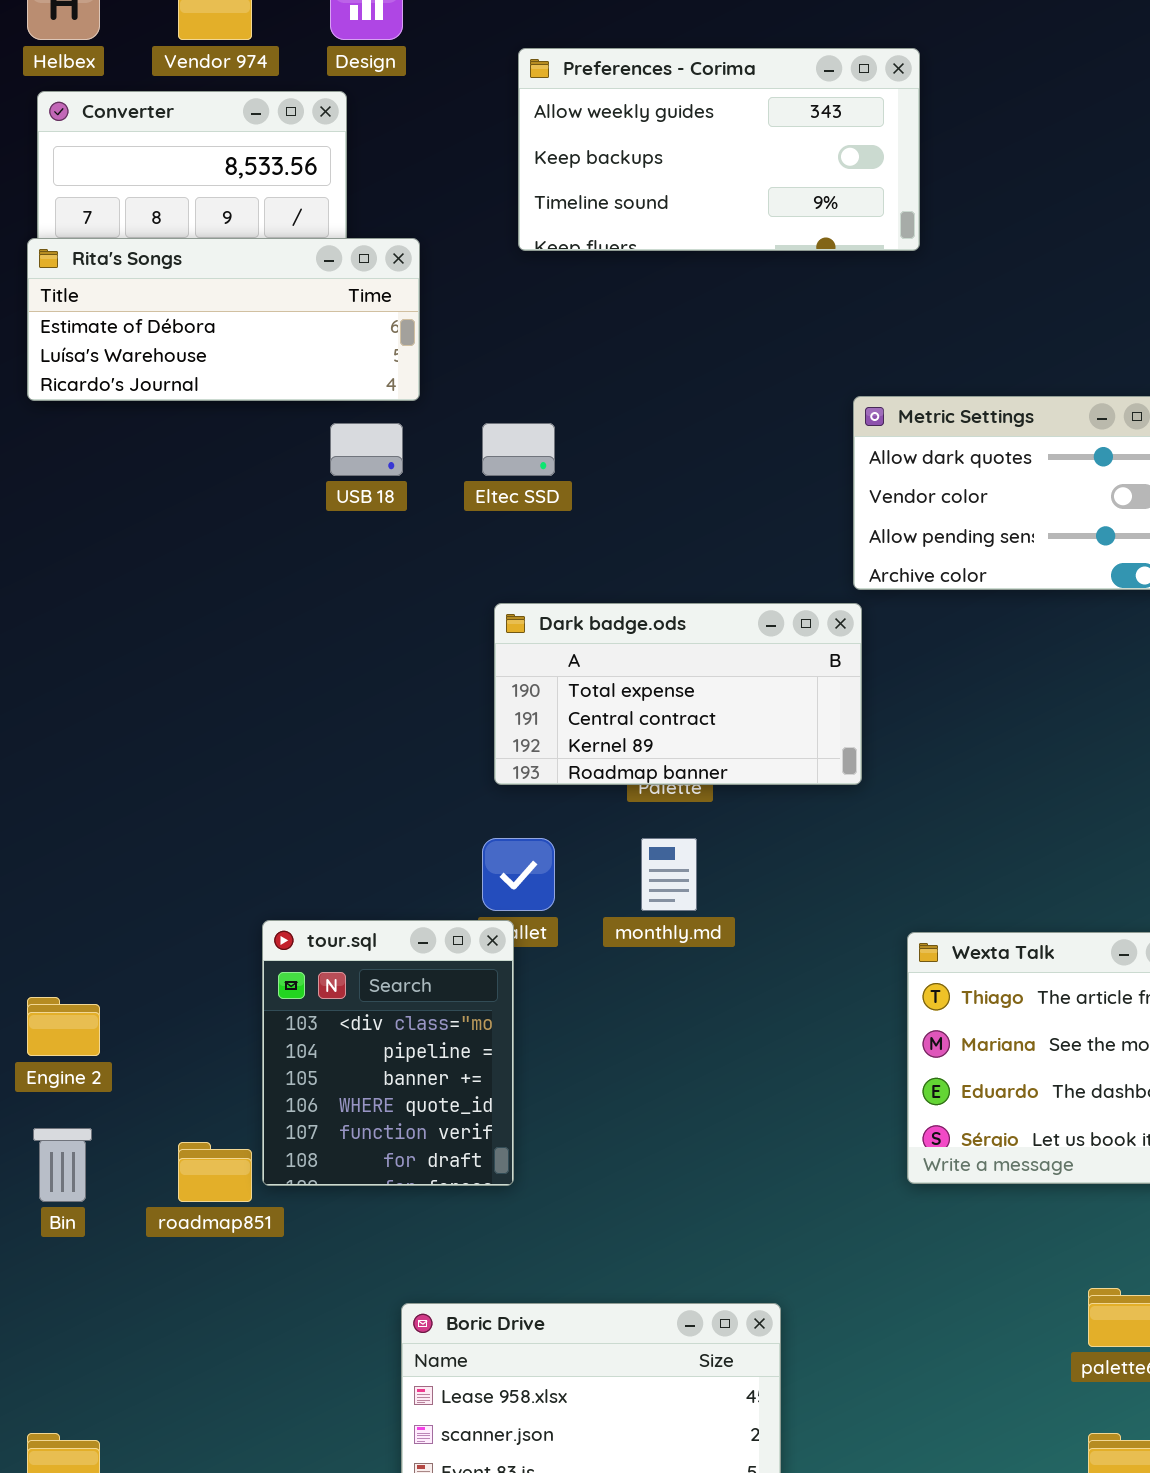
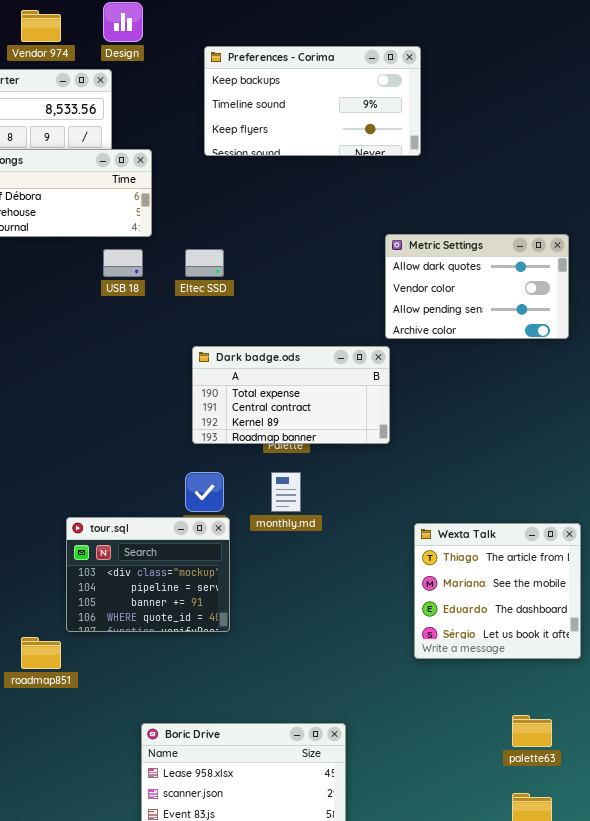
Preferences - Corima: [518,48,920,251] -> [204,46,421,156], scrolled down 1 row
tour.sql: [262,920,514,1186] -> [66,517,230,632], resized

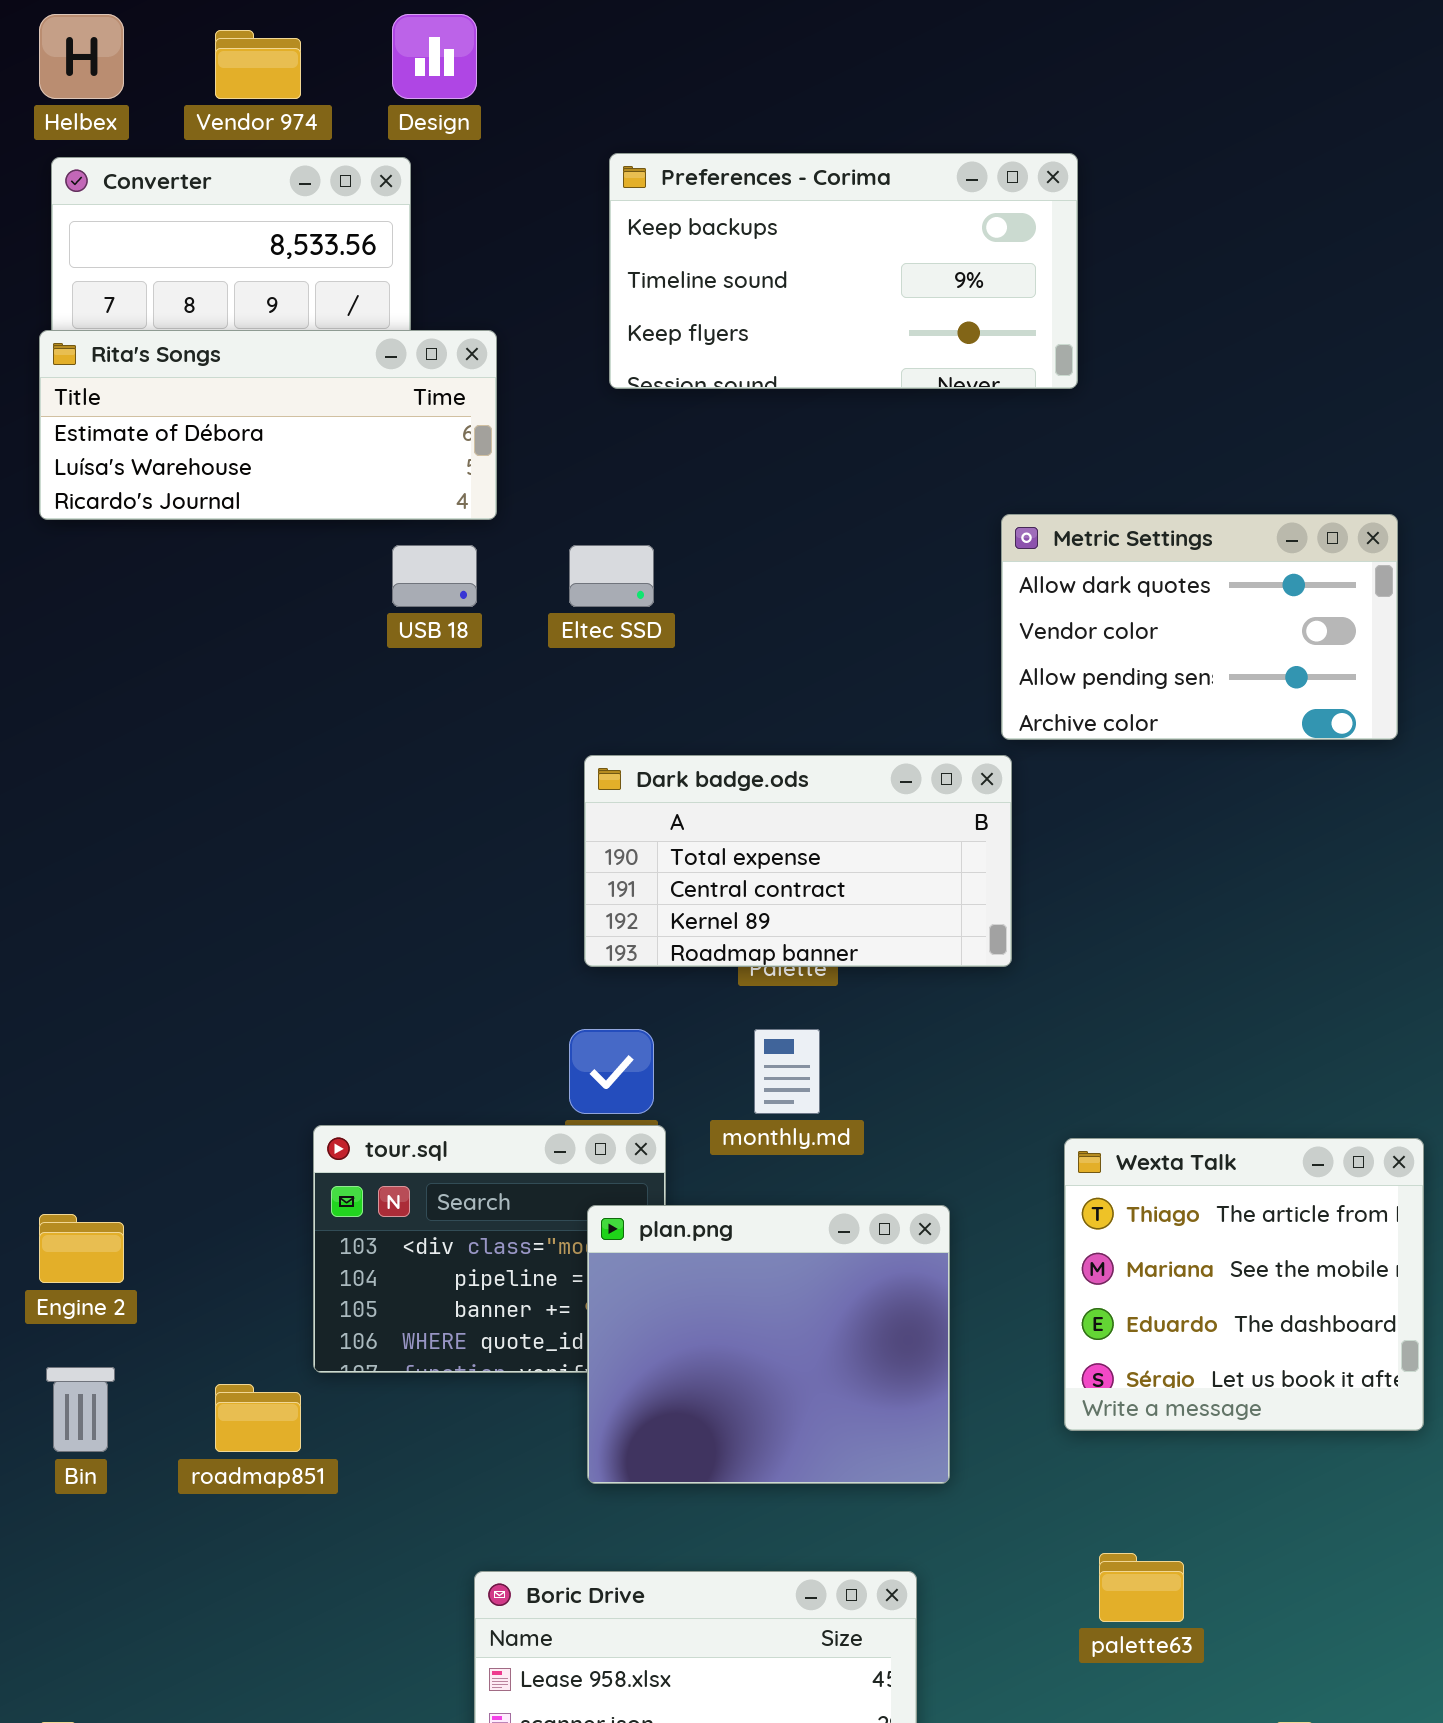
Preferences - Corima: [204,46,421,156] -> [609,153,1078,389], moved
plan.png: none -> [587,1205,950,1484], opened
palette63: [512,715,552,747] -> [1099,1553,1184,1622], moved

